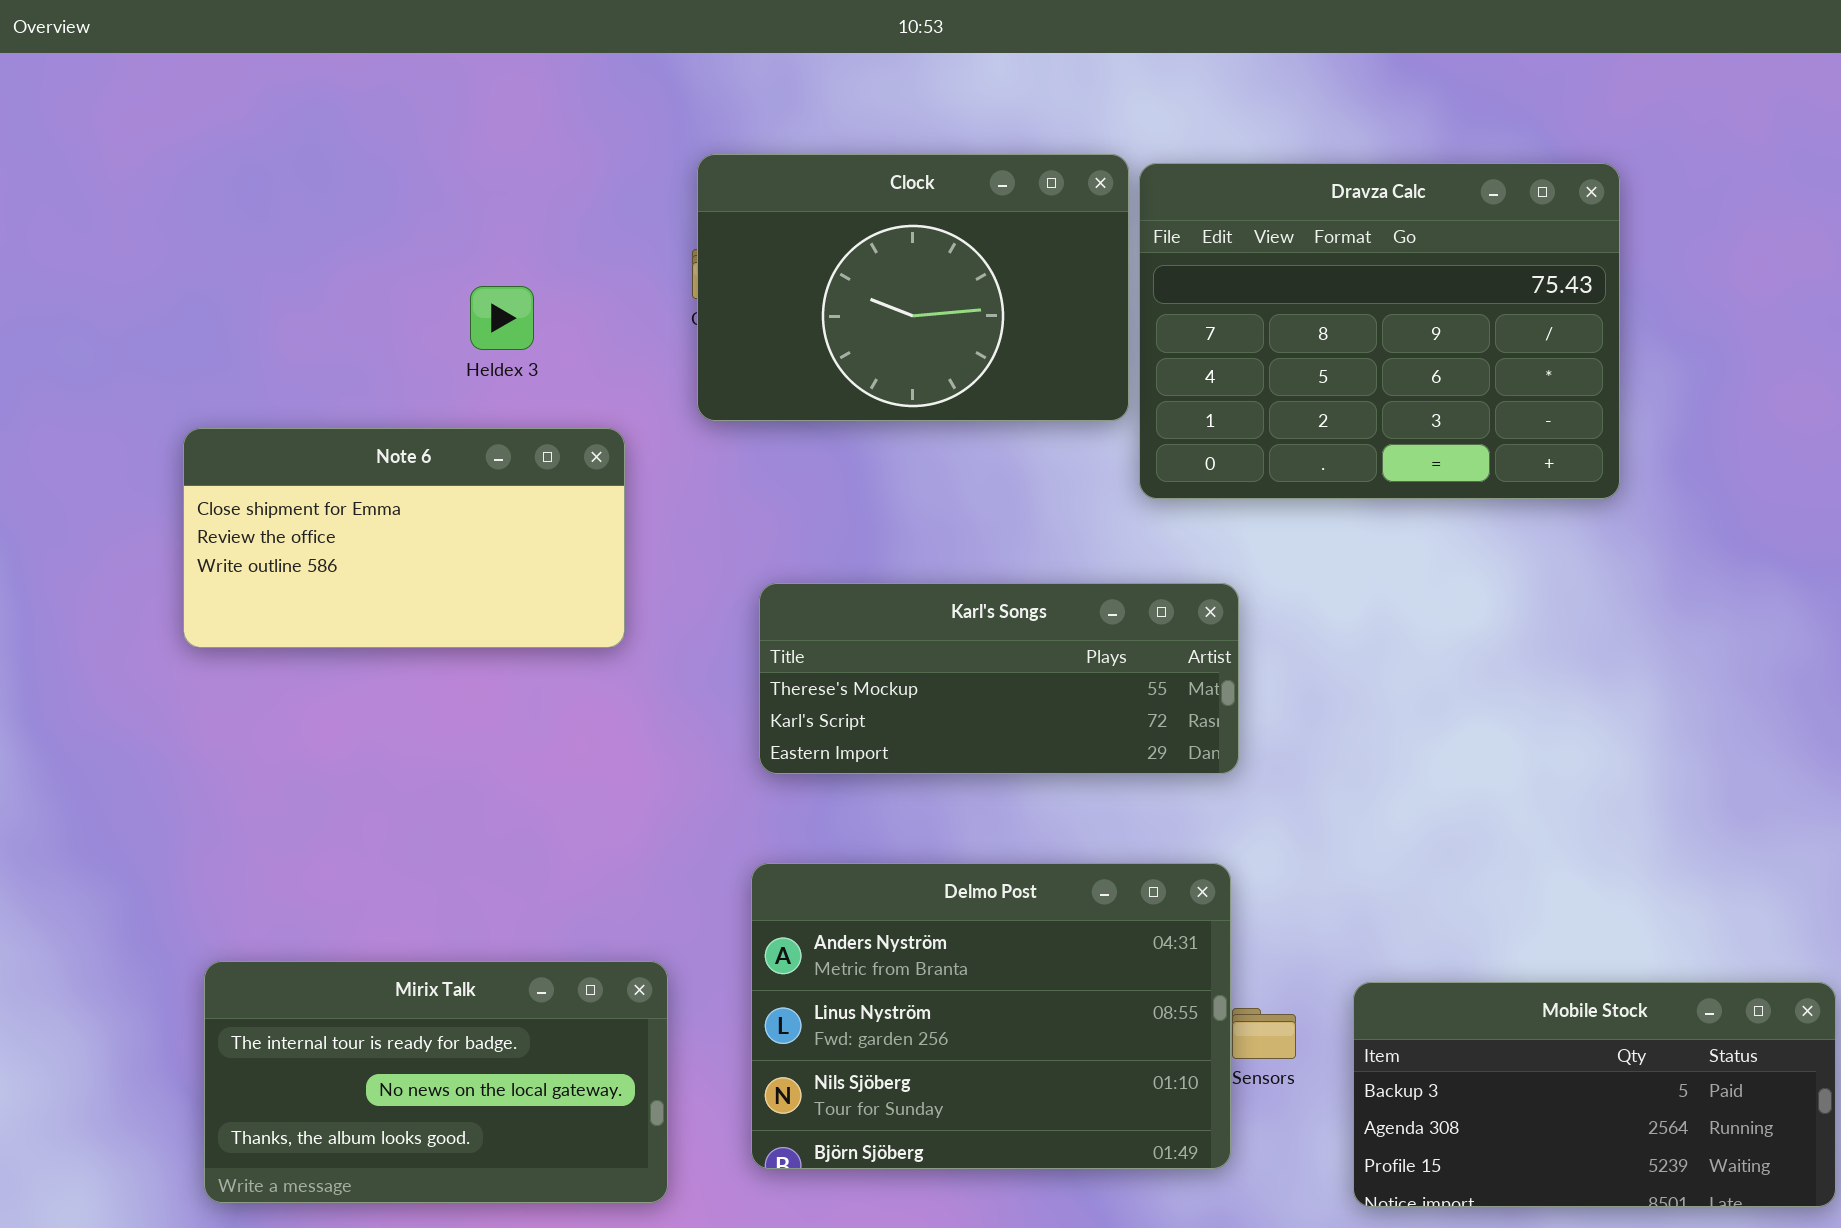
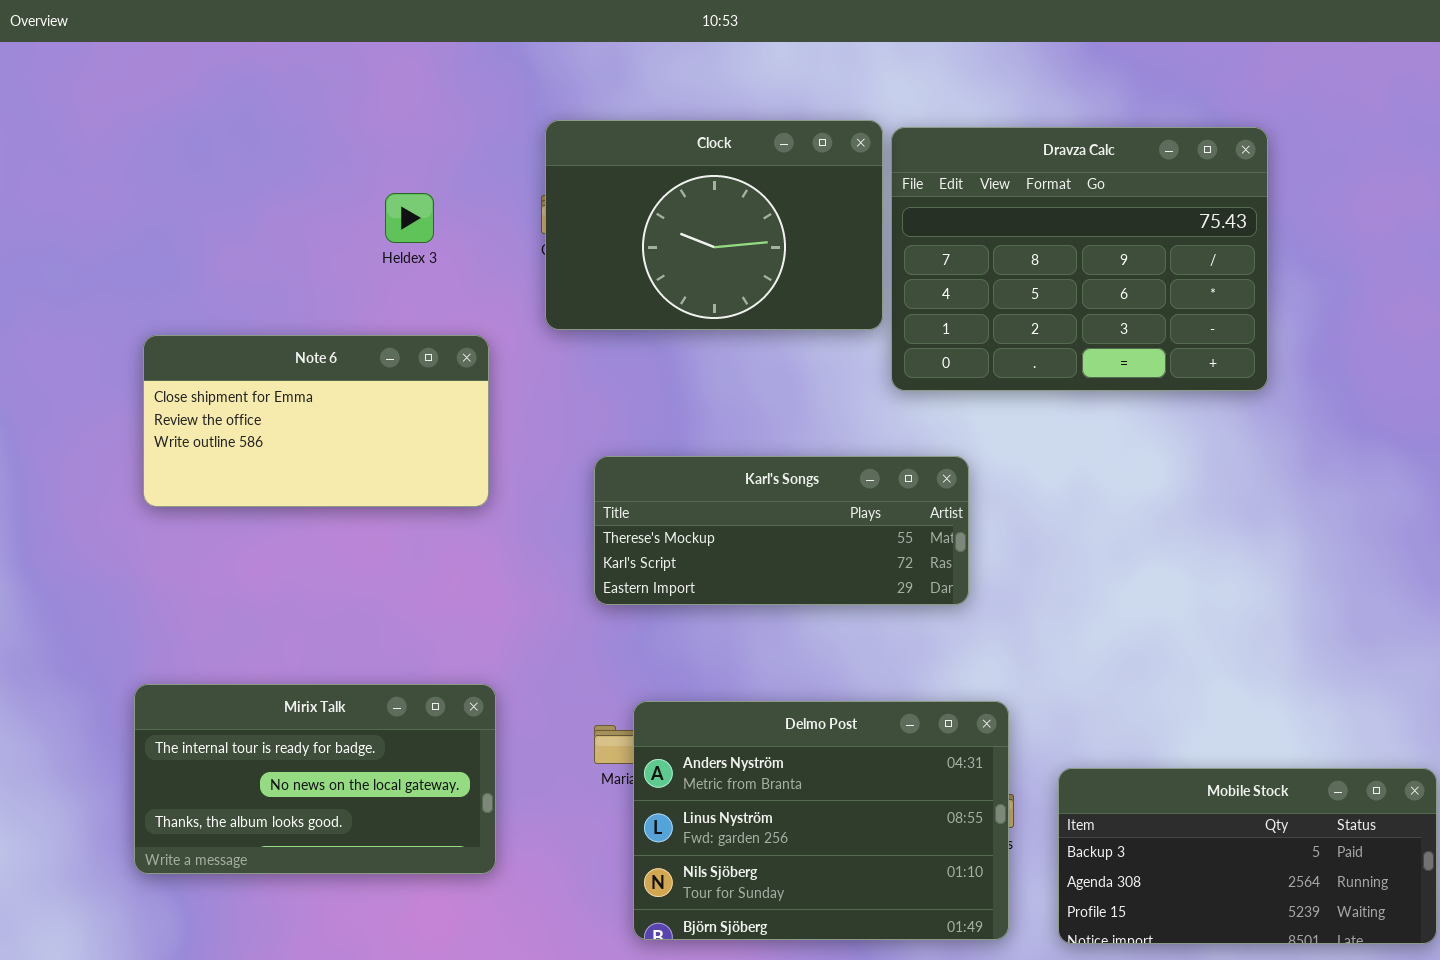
Heldex 3: [470,286,534,350] -> [385,193,434,243], moved
Delmo Post: [751,863,1231,1169] -> [633,701,1009,940], moved
Mirix Talk: [204,961,668,1203] -> [134,684,496,874], moved

